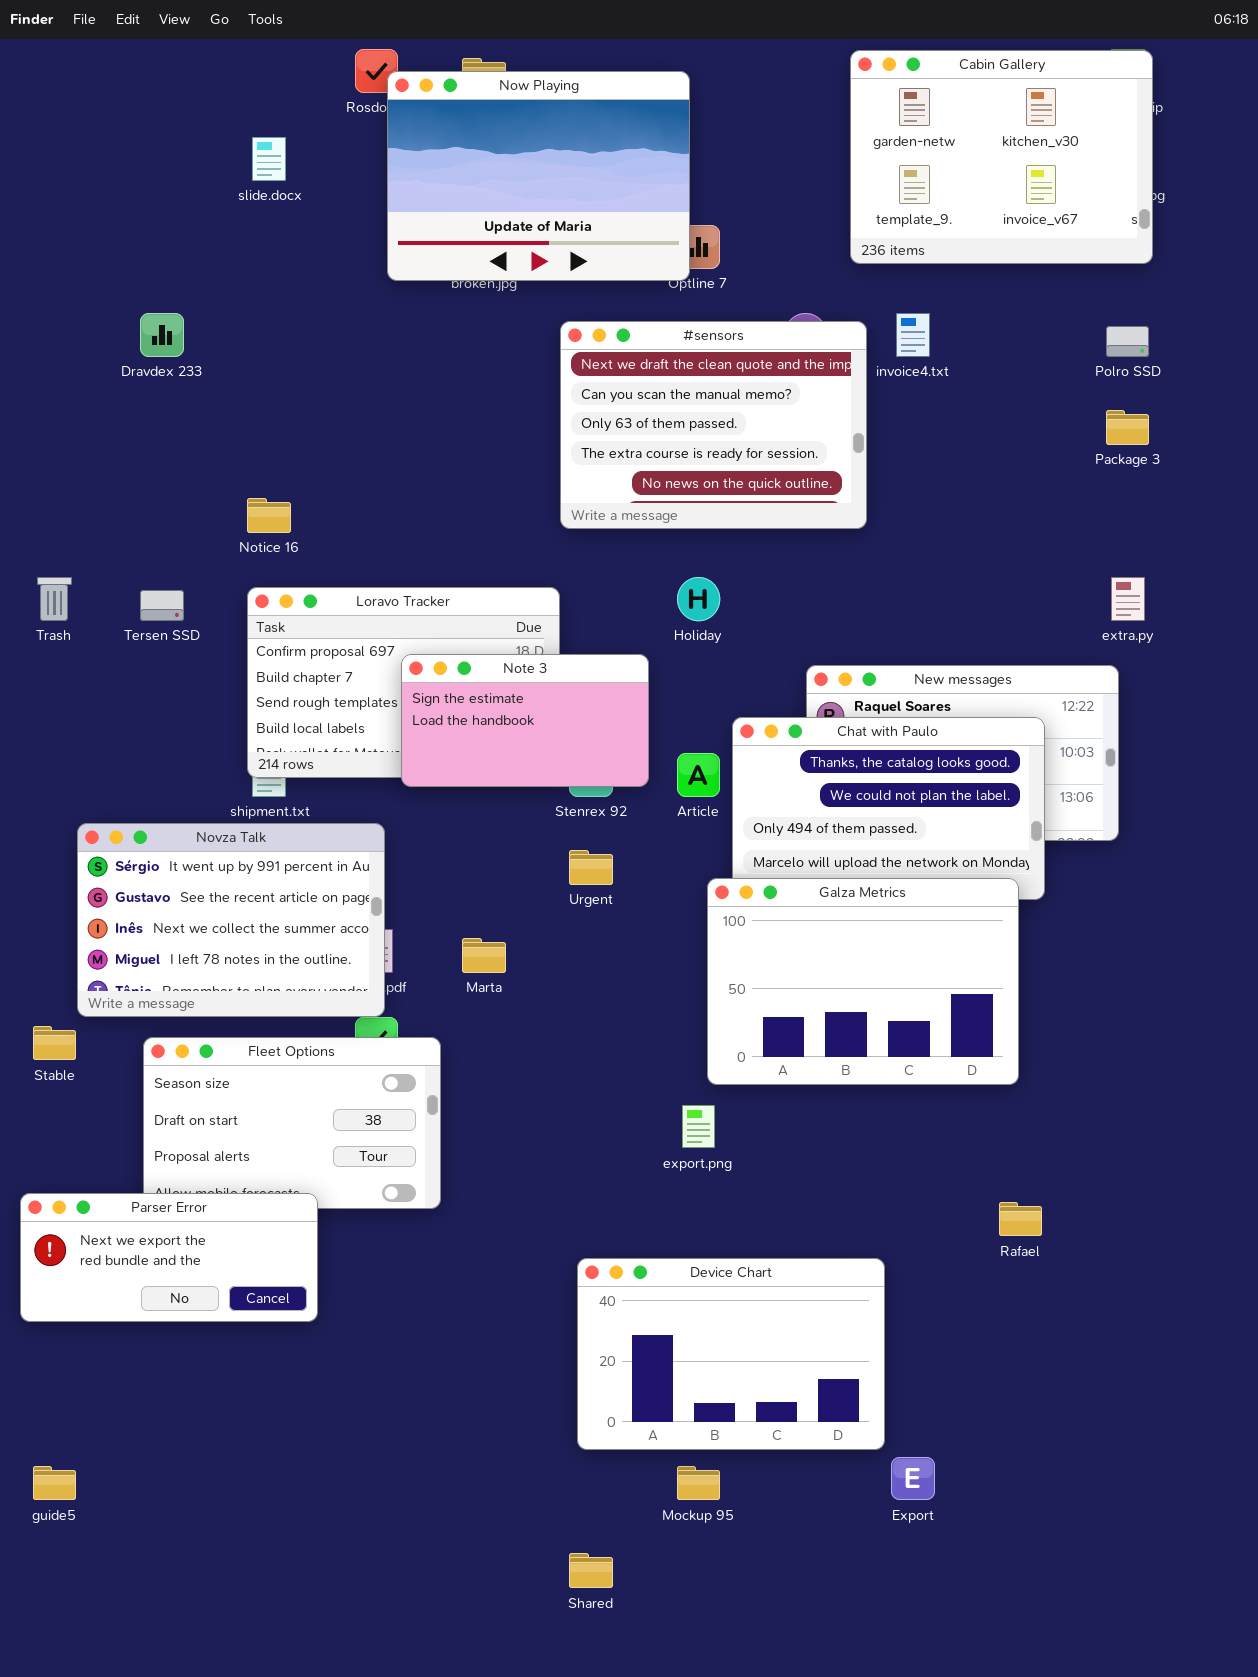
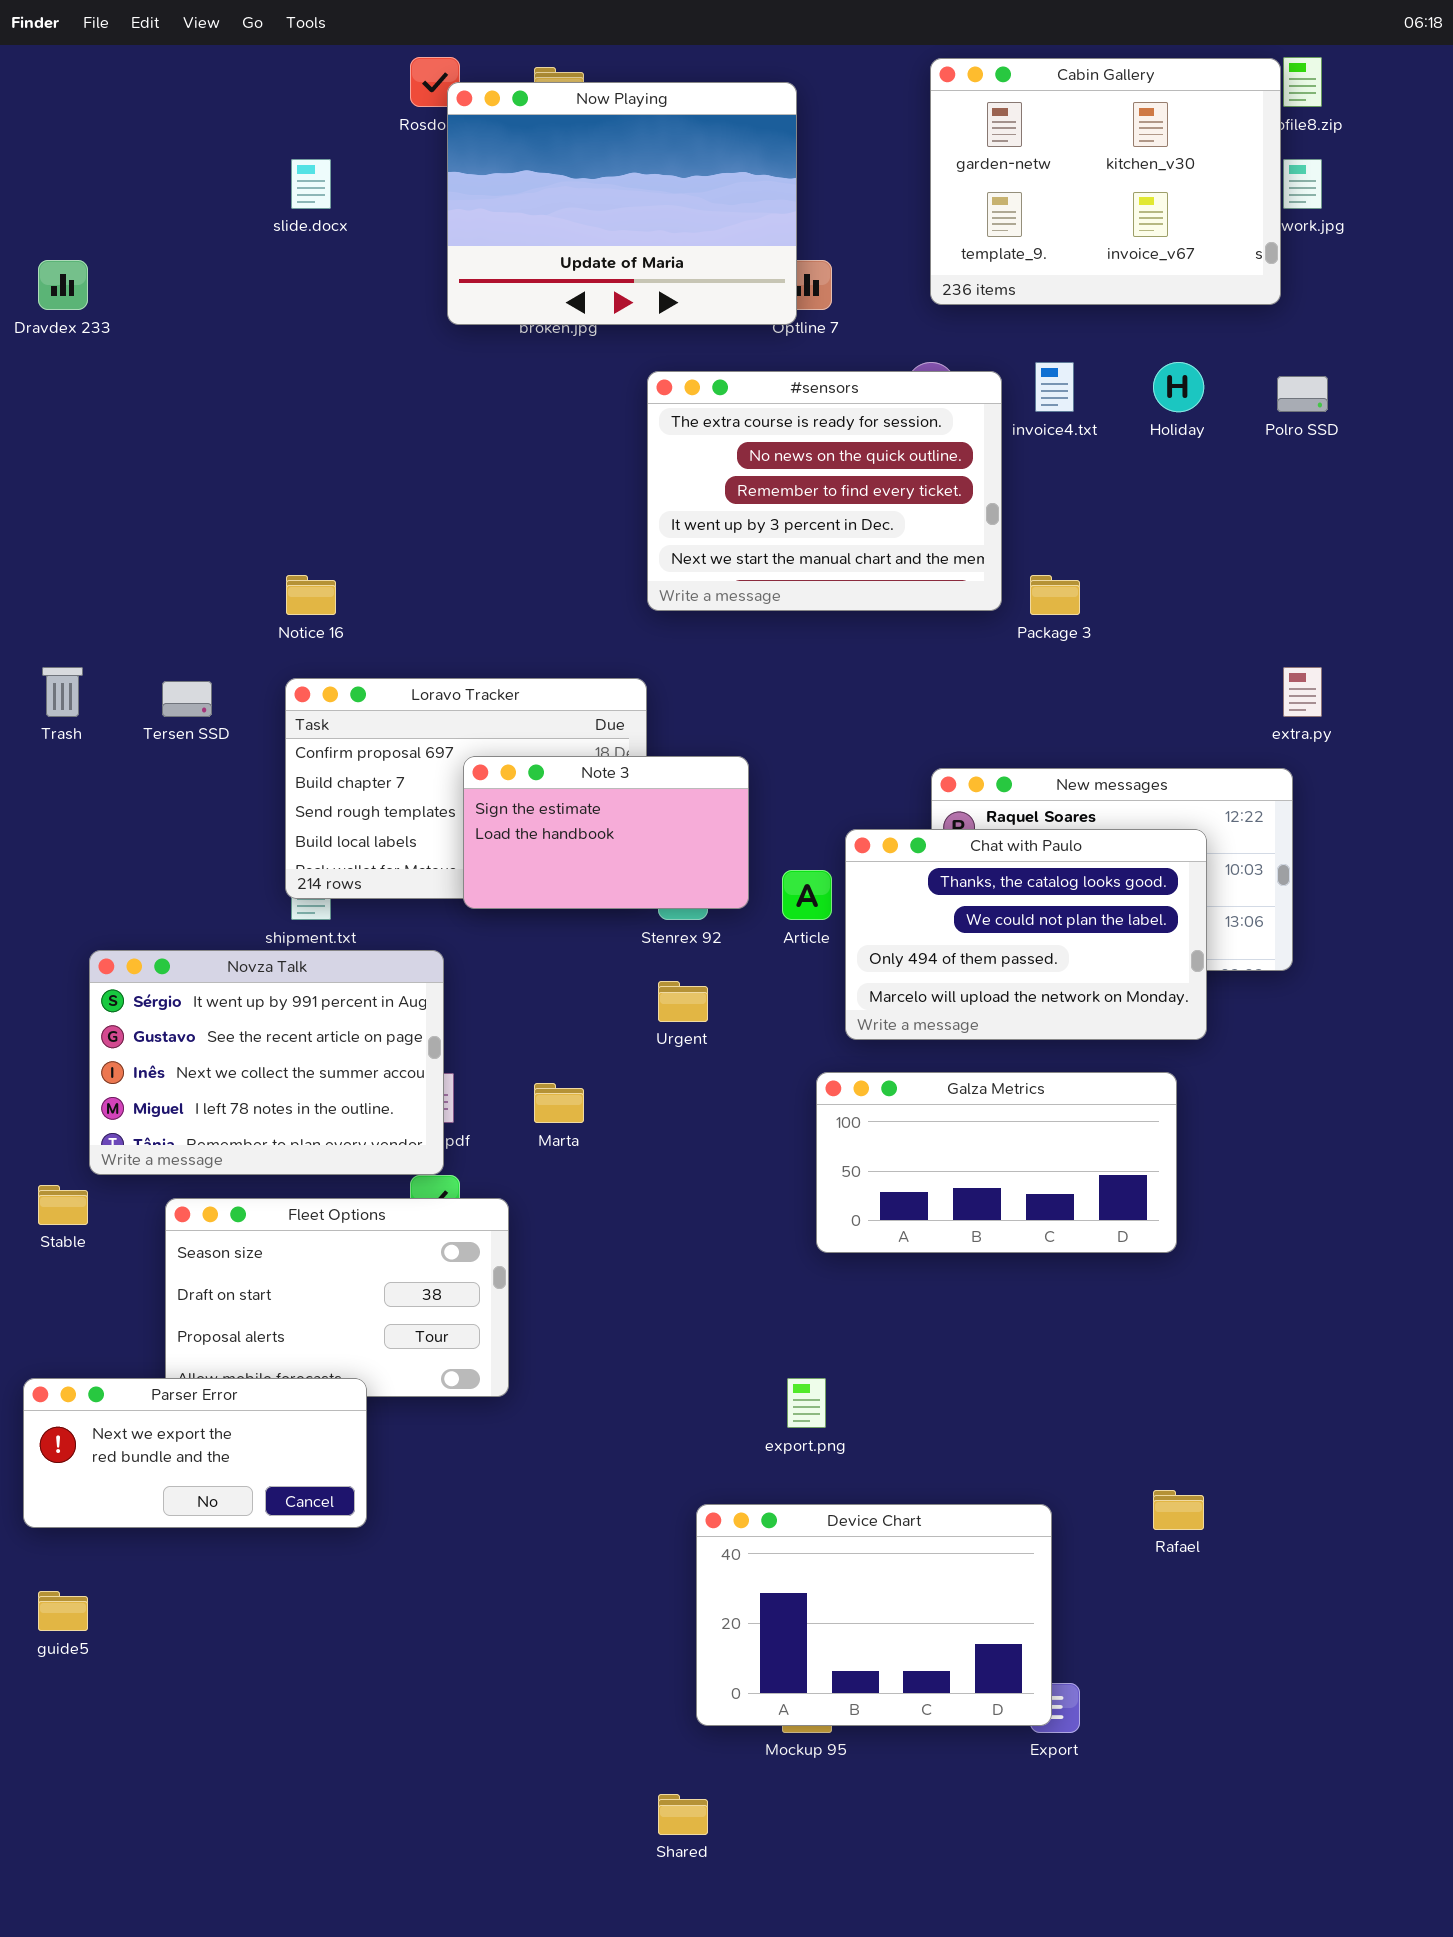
Cabin Gallery: [850,50,1153,264] -> [930,58,1281,305], moved
Dravdex 233: [140,313,184,357] -> [38,260,88,310], moved
#sensors: [560,321,867,529] -> [647,371,1002,611], scrolled down 3 rows
Package 3: [1106,410,1149,445] -> [1030,575,1080,615], moved
Holiday: [677,577,720,621] -> [1153,362,1204,412], moved
Galza Metrics: [707,878,1019,1085] -> [816,1072,1177,1253], resized
export.png: [682,1105,715,1148] -> [787,1378,826,1428], moved
Rafael: [999,1202,1042,1236] -> [1153,1490,1204,1530], moved
Device Chart: [577,1258,885,1450] -> [696,1504,1052,1726], moved
guide5: [33,1466,76,1500] -> [38,1591,88,1631], moved

